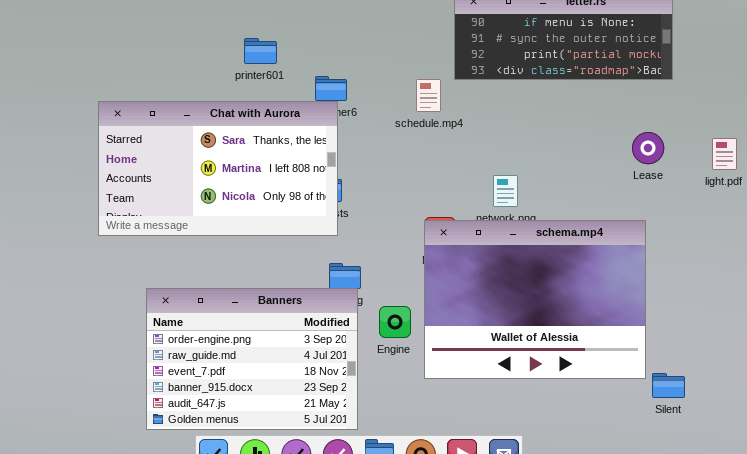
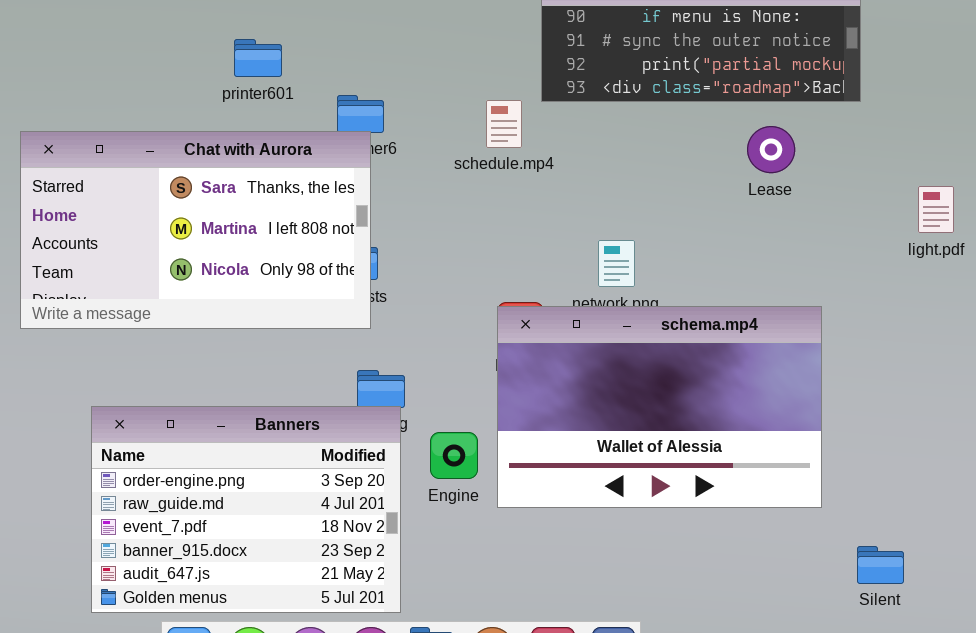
Lease: [632,132,664,164] -> [747,126,795,173], moved
schema.mp4: [424,220,646,379] -> [497,306,822,508], resized
Silent: [652,373,685,398] -> [857,546,904,584], moved

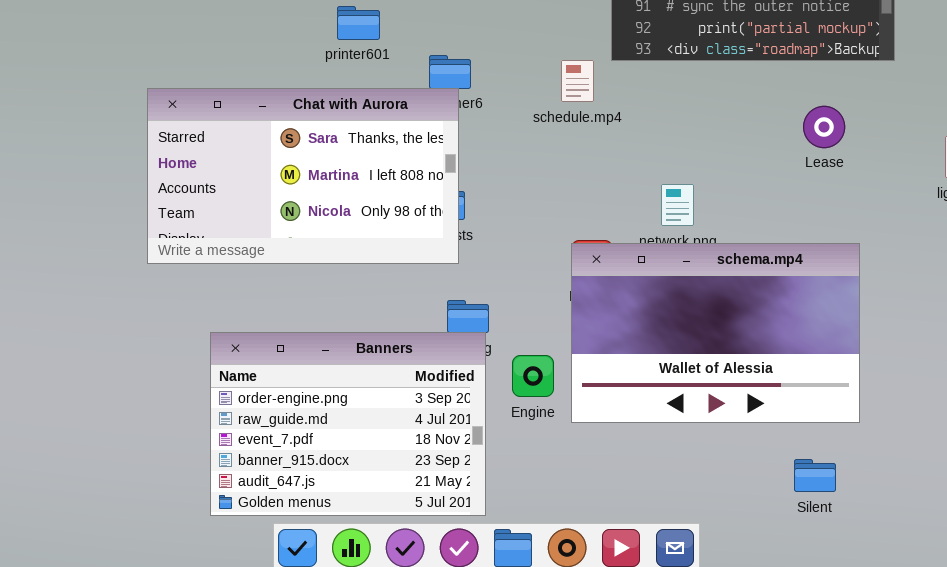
Lease: [747,126,795,173] -> [803,106,845,148], moved
Silent: [857,546,904,584] -> [794,459,836,492], moved

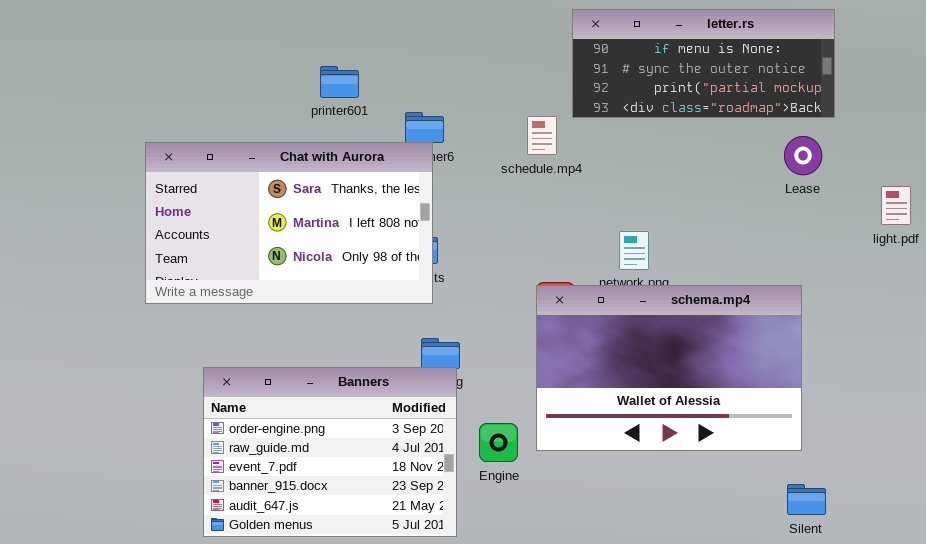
Lease: [803,106,845,148] -> [784,136,822,175], moved
Engine: [512,355,554,397] -> [479,423,518,462], moved
Silent: [794,459,836,492] -> [787,484,826,515], moved

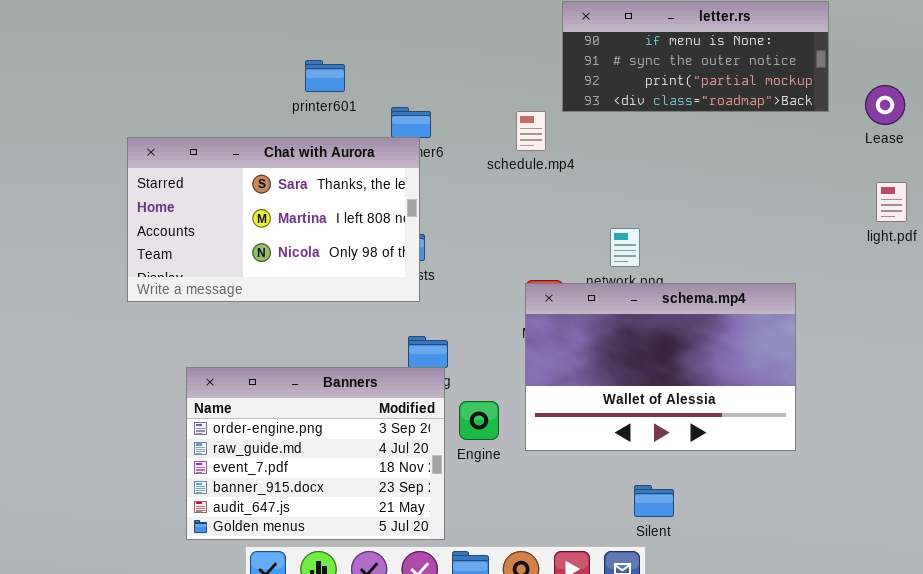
Lease: [784,136,822,175] -> [865,85,905,125], moved
Engine: [479,423,518,462] -> [459,401,499,440], moved
Silent: [787,484,826,515] -> [634,485,674,517], moved

